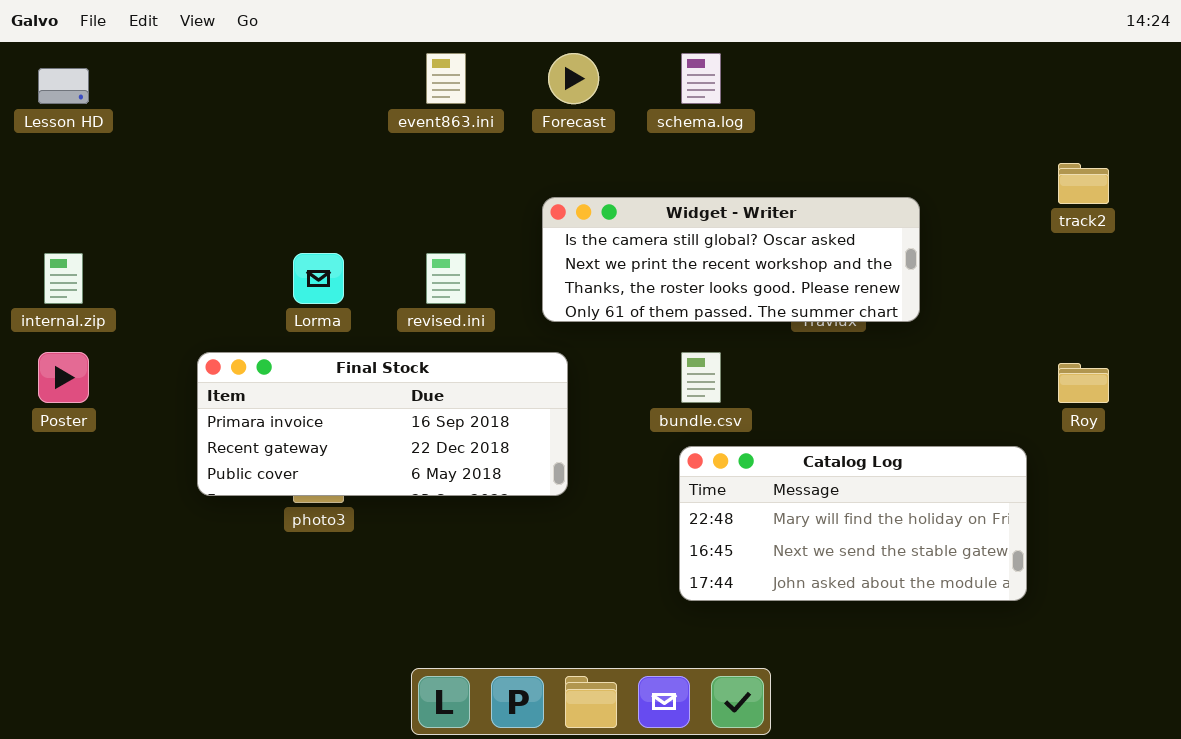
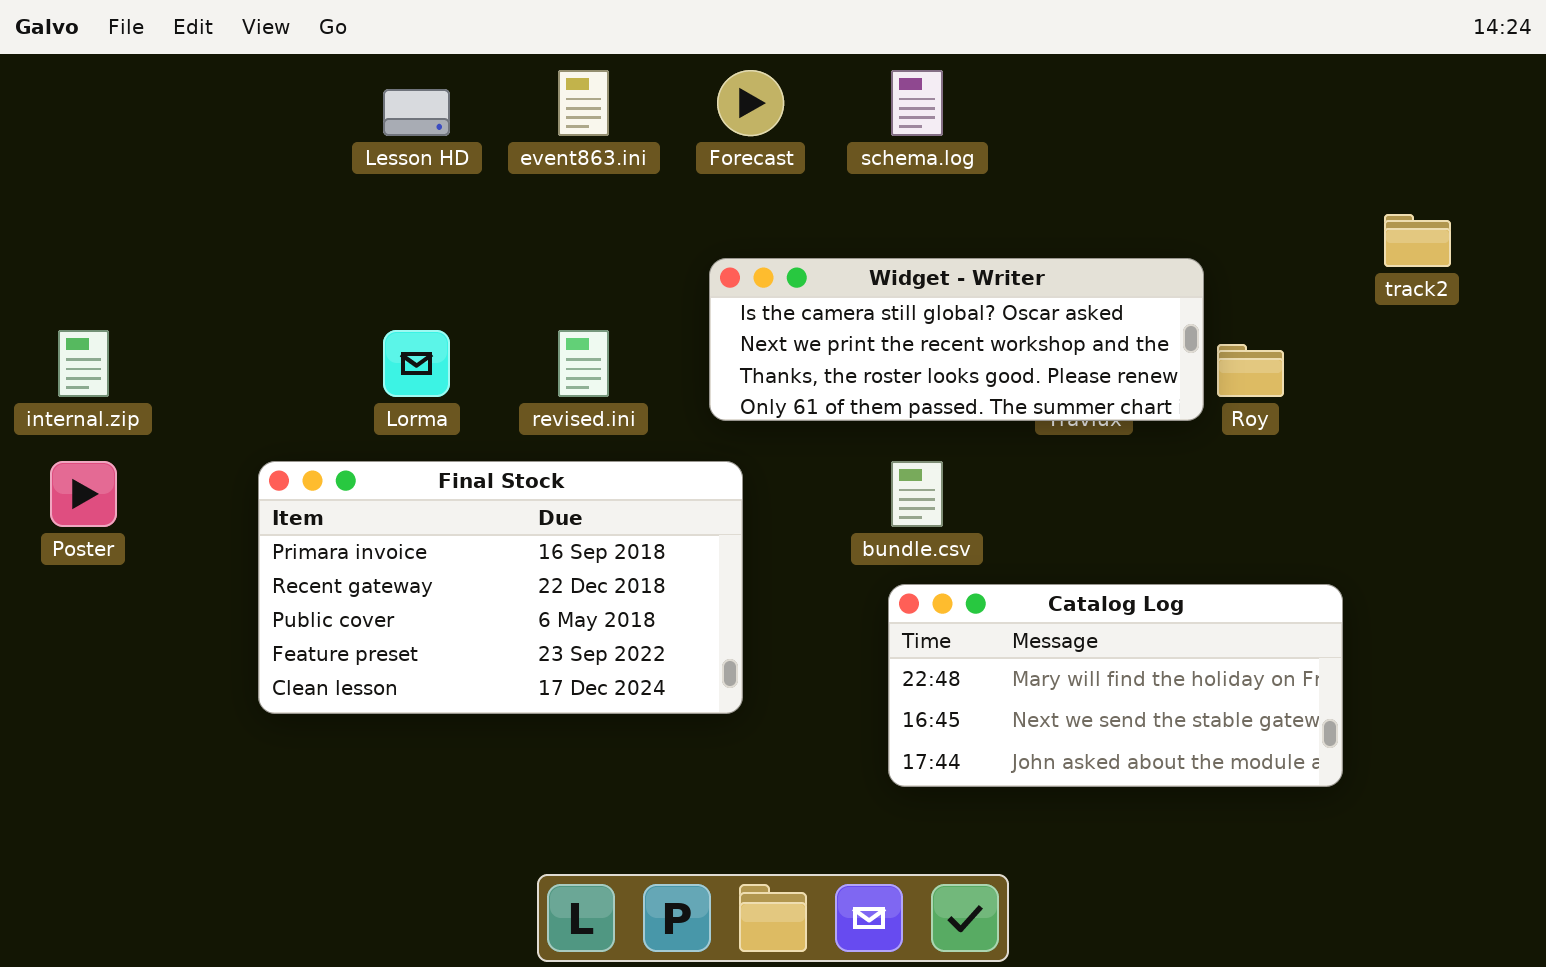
Lesson HD: [38,68,89,104] -> [383,89,450,136], moved
Final Stock: [197,352,568,496] -> [258,461,743,714], resized
Roy: [1058,363,1109,403] -> [1217,344,1284,397], moved

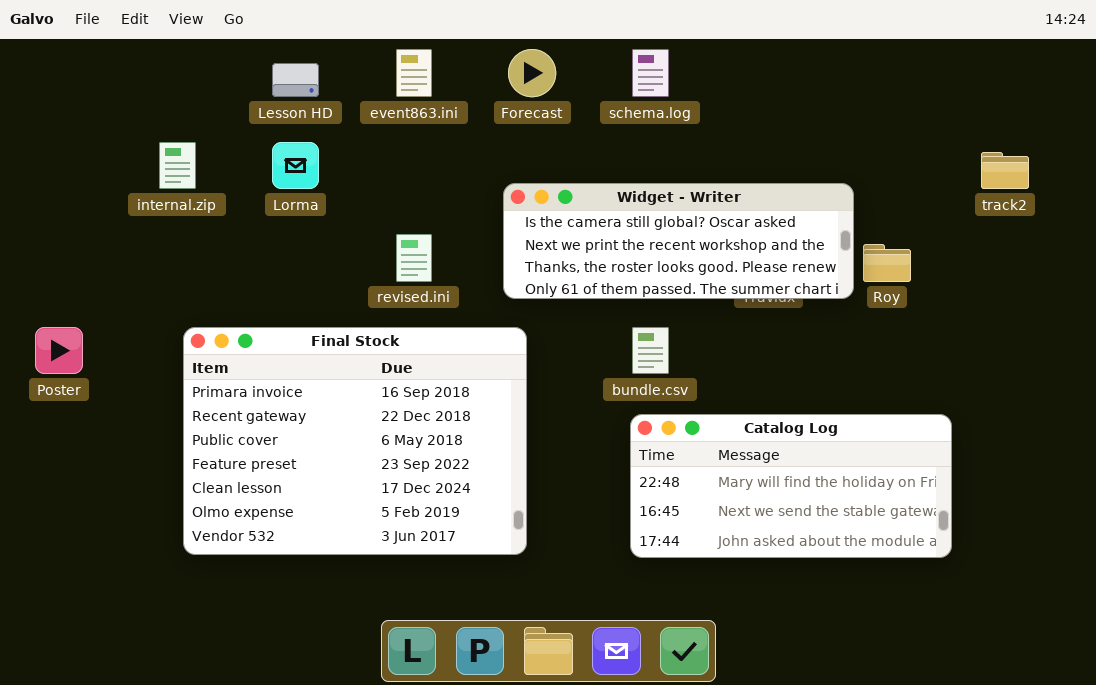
internal.zip: [58,330,109,397] -> [159,142,196,189], moved
Lorma: [383,330,450,397] -> [272,142,319,189], moved
Final Stock: [258,461,743,714] -> [183,327,527,555], resized

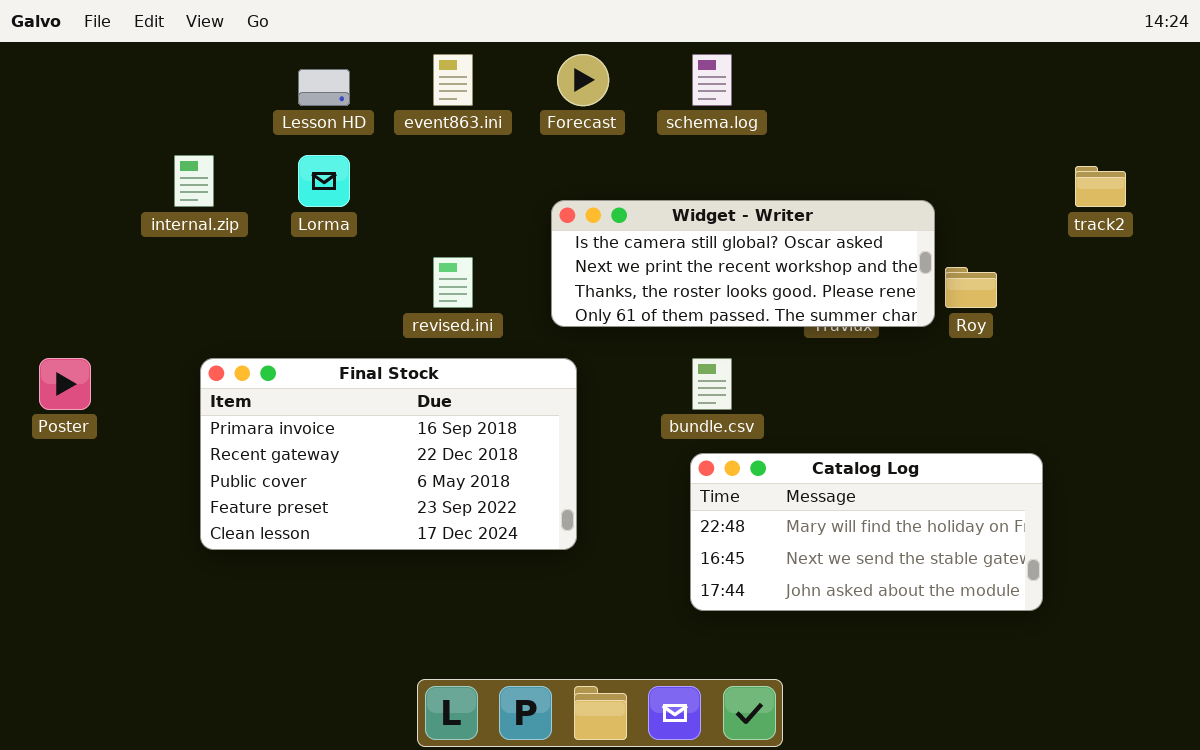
Final Stock: [183,327,527,555] -> [200,358,577,550], resized

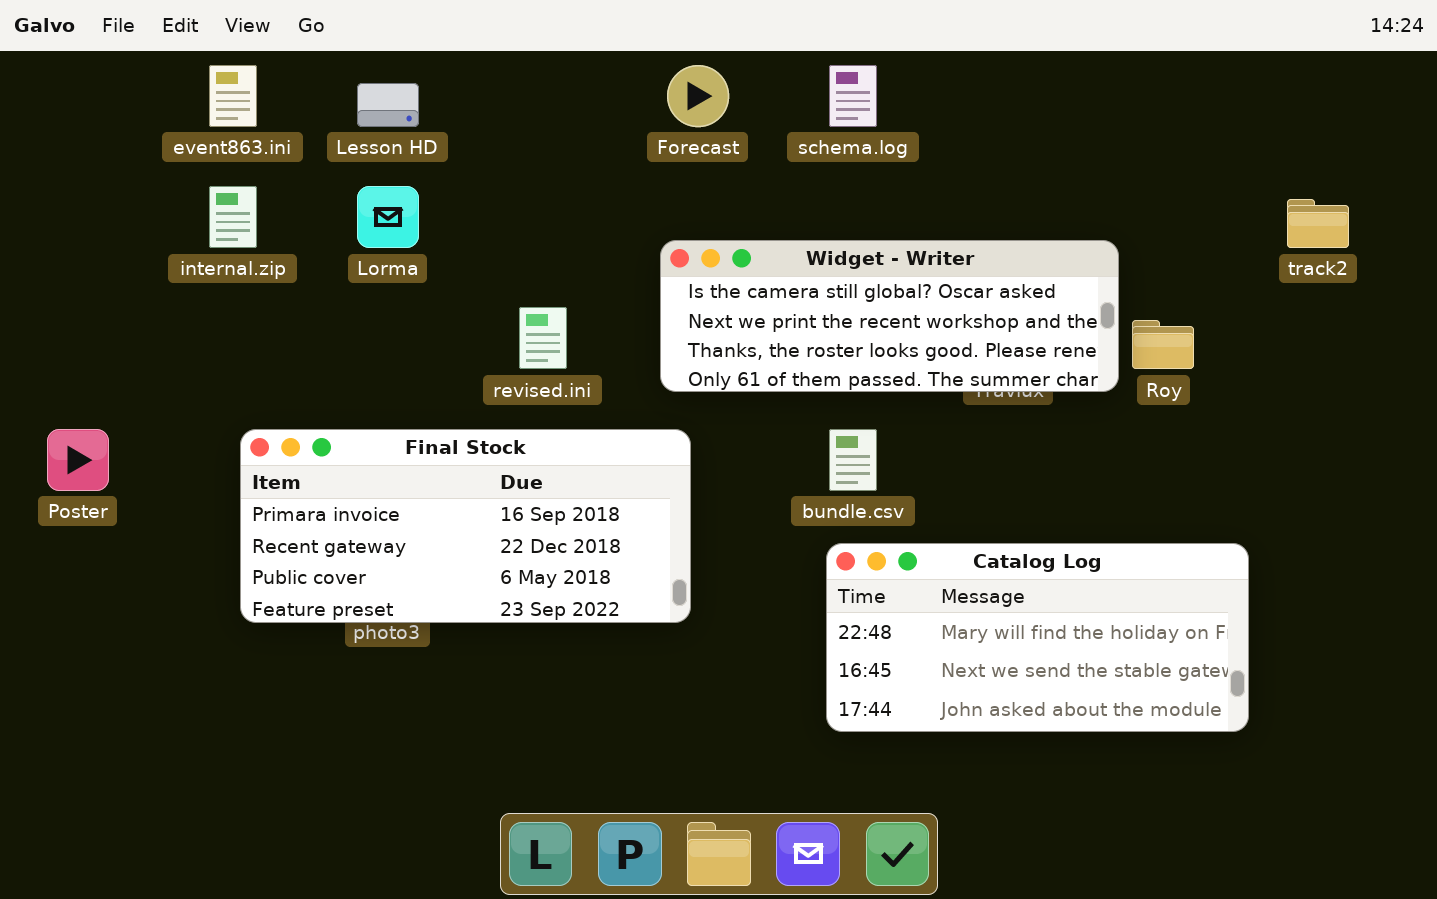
event863.ini: [433,54,473,106] -> [209,65,257,127], moved
Final Stock: [200,358,577,550] -> [240,429,691,623], resized

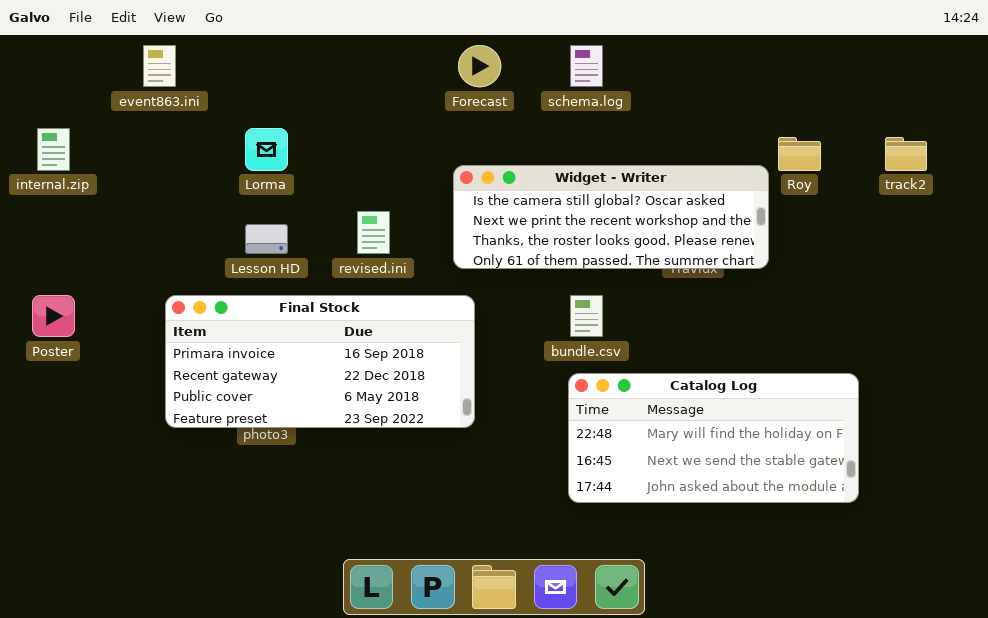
Lesson HD: [357,83,419,127] -> [245,224,288,254], moved
internal.zip: [209,186,257,248] -> [37,128,70,171], moved
Roy: [1132,320,1194,369] -> [778,137,821,171], moved

